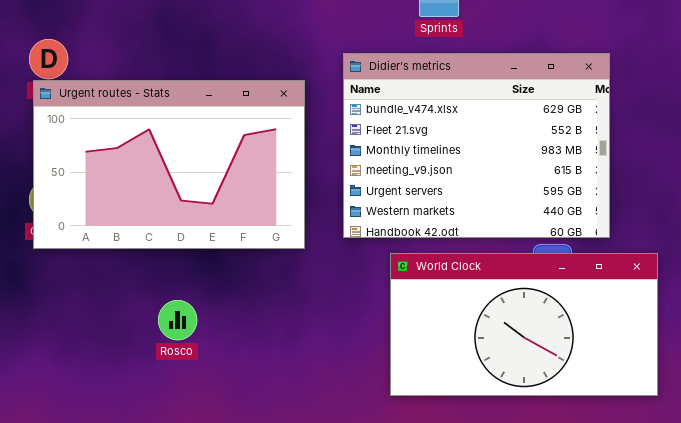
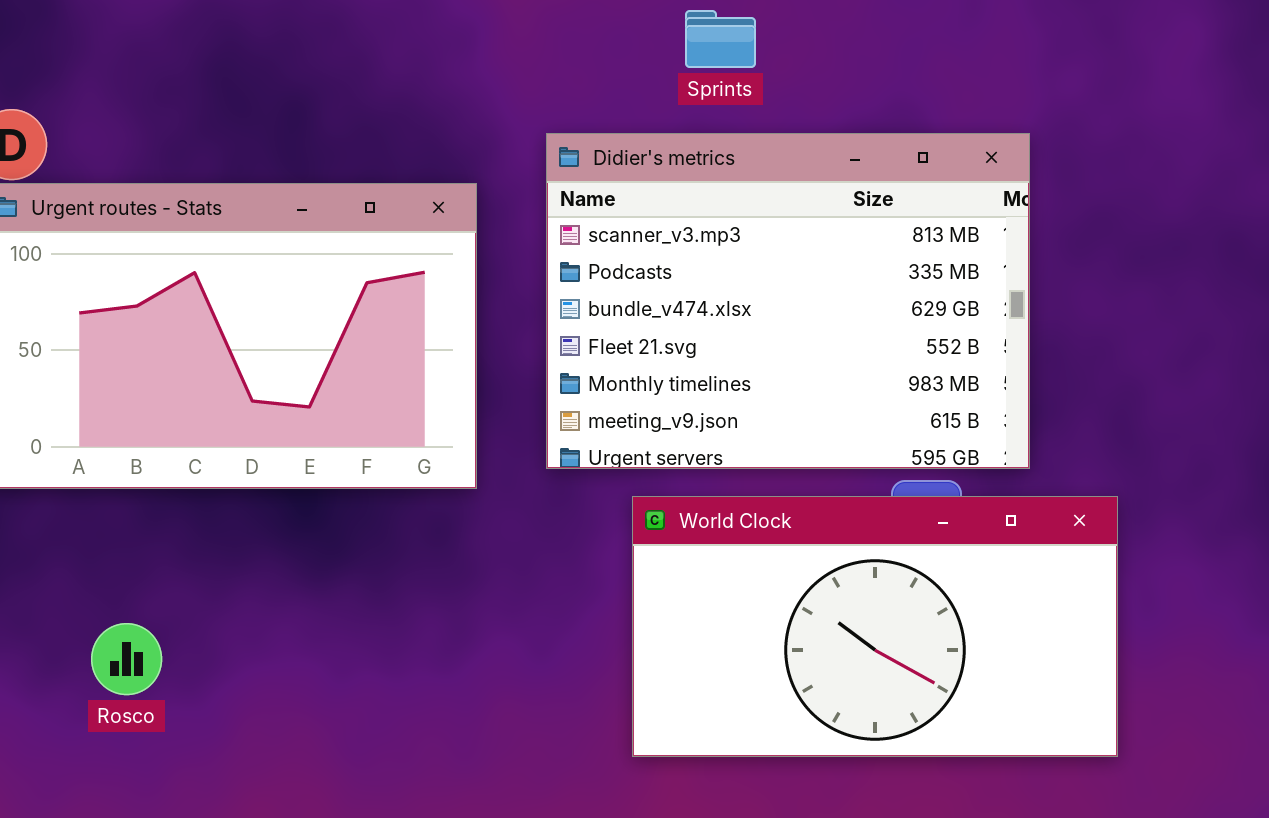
Didier's metrics: [343,53,610,238] -> [546,133,1030,469], scrolled up 2 rows
Rosco: [158,300,197,340] -> [91,623,162,695], moved

